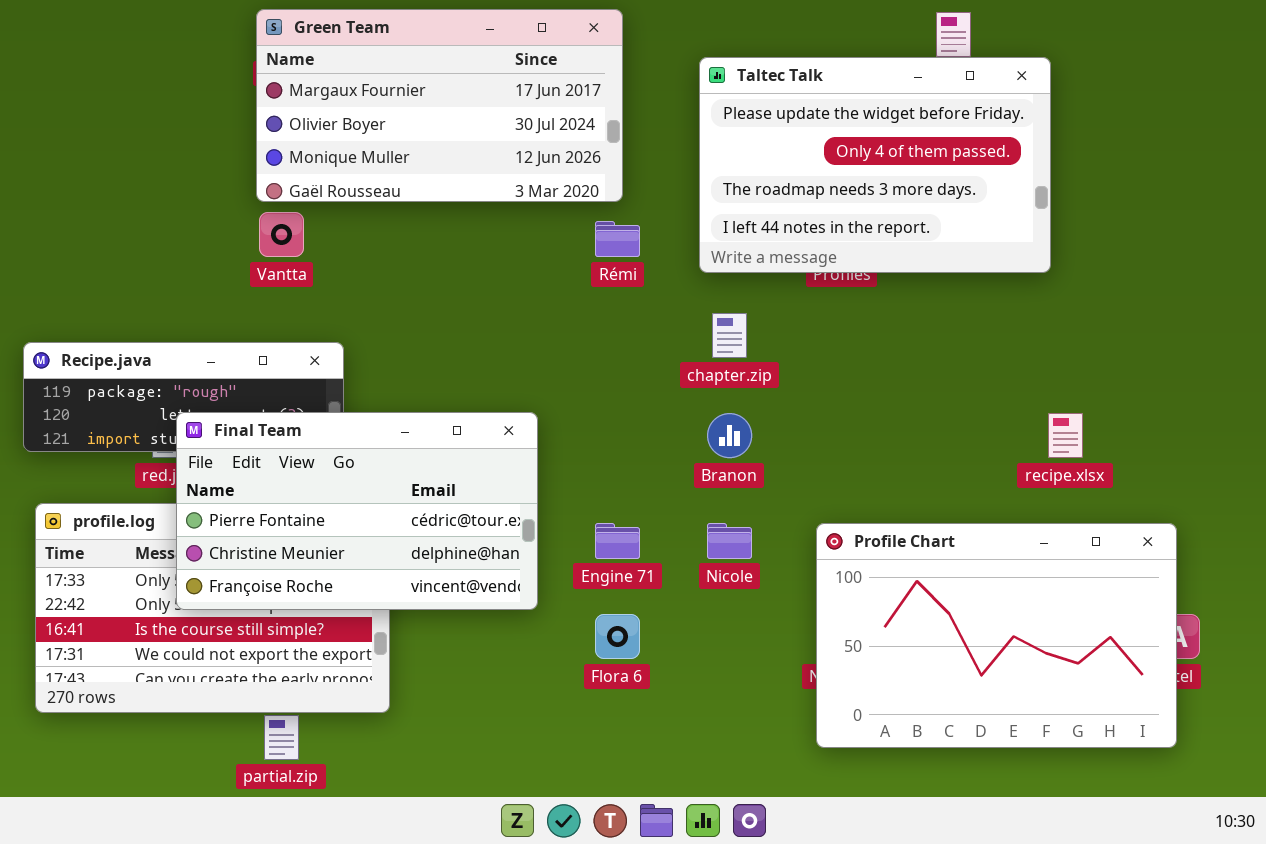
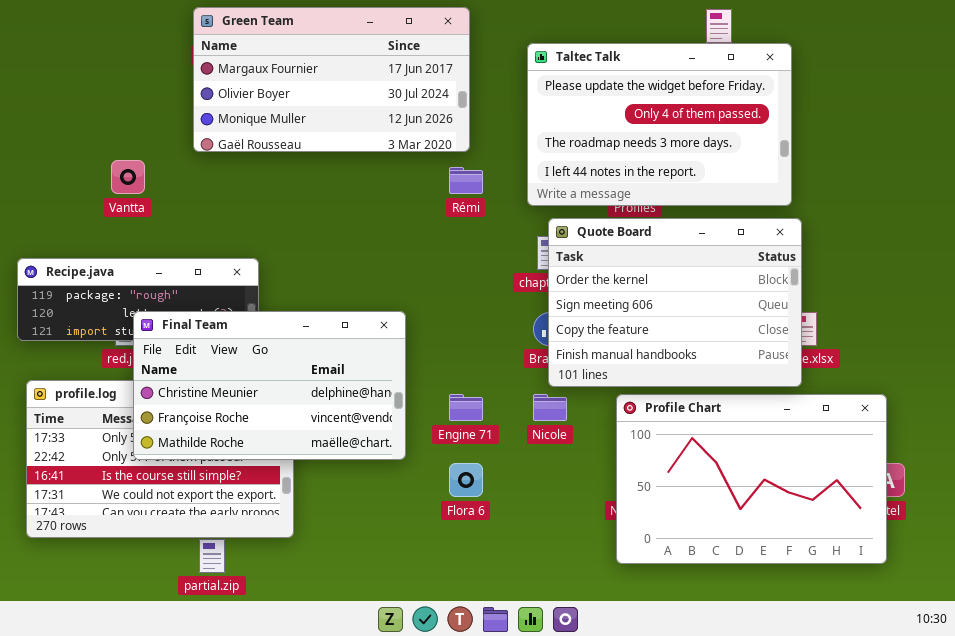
Vantta: [259,212,304,257] -> [111,160,145,194], moved
Quote Board: none -> [548,218,802,387], opened
Final Team: [176,412,538,610] -> [133,311,406,460], scrolled down 1 row

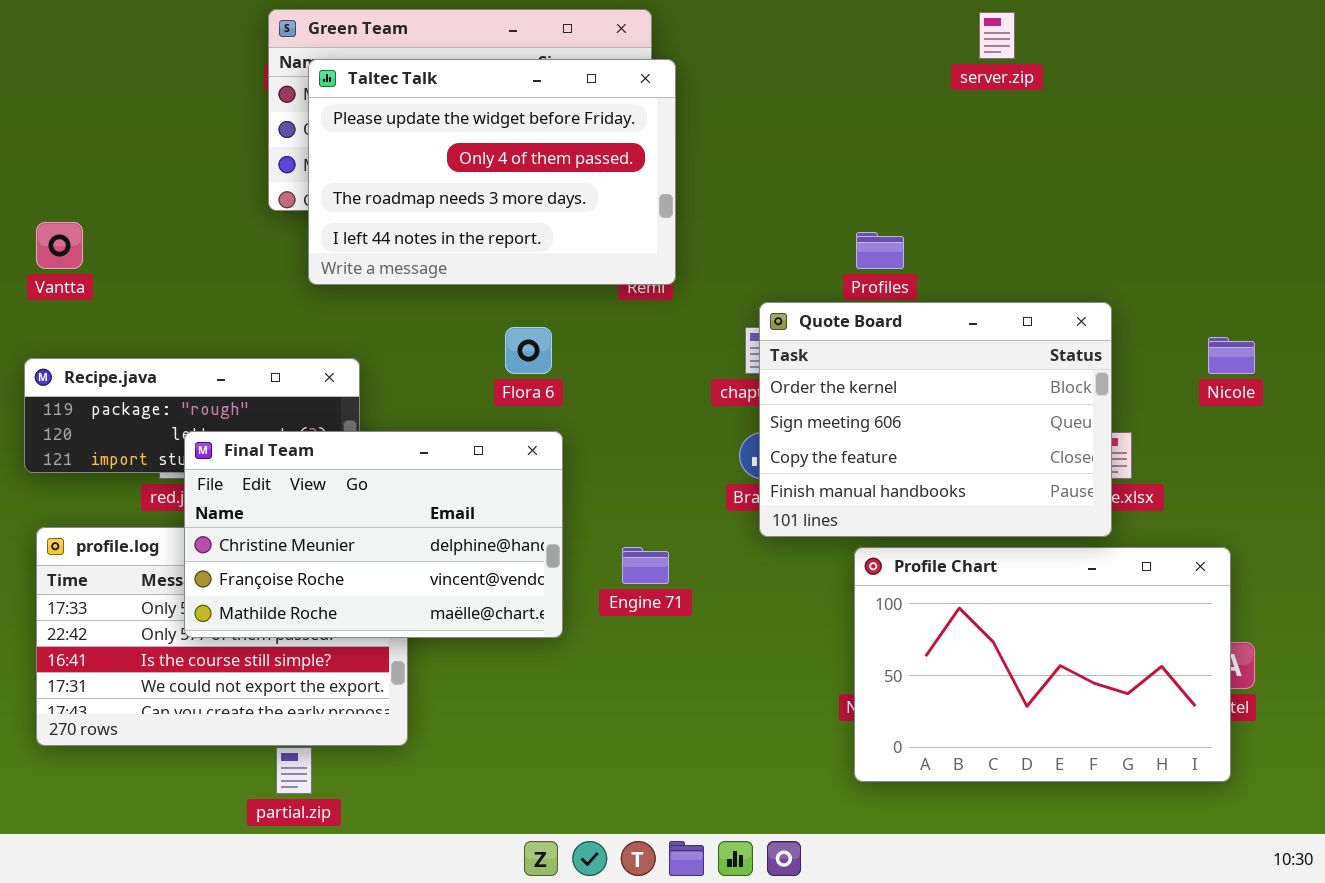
Taltec Talk: [527,43,792,206] -> [308,59,676,285], moved
Vantta: [111,160,145,194] -> [36,222,83,269], moved
Nicole: [533,394,567,421] -> [1208,337,1255,374], moved
Flora 6: [449,463,483,497] -> [505,327,552,374], moved

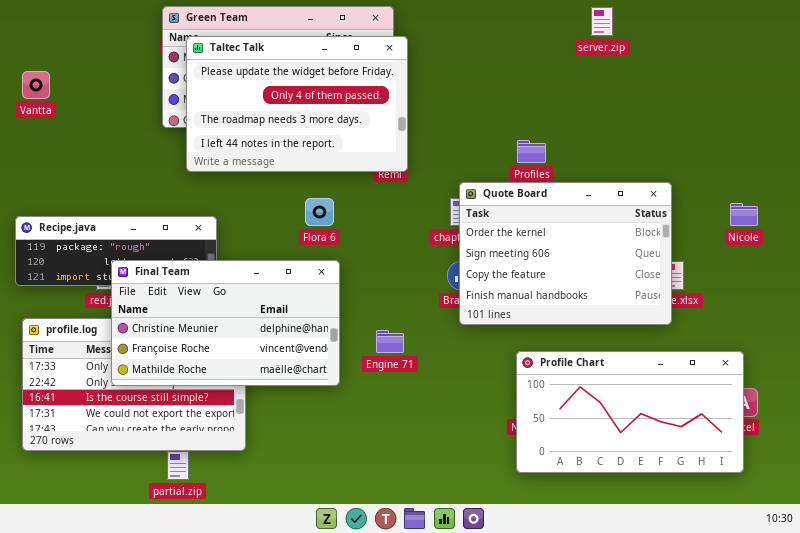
Vantta: [36,222,83,269] -> [22,71,50,99], moved
Profile Chart: [854,547,1231,782] -> [516,351,744,473], resized

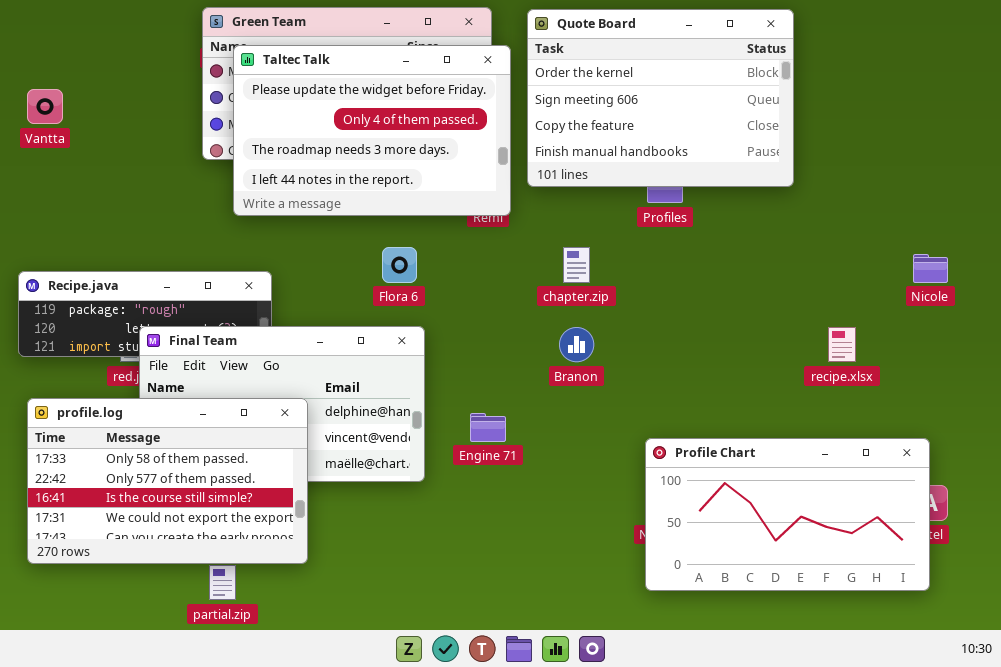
Quote Board: [459,182,672,325] -> [527,9,794,187], moved
profile.log: [22,318,246,451] -> [27,398,308,564], raised

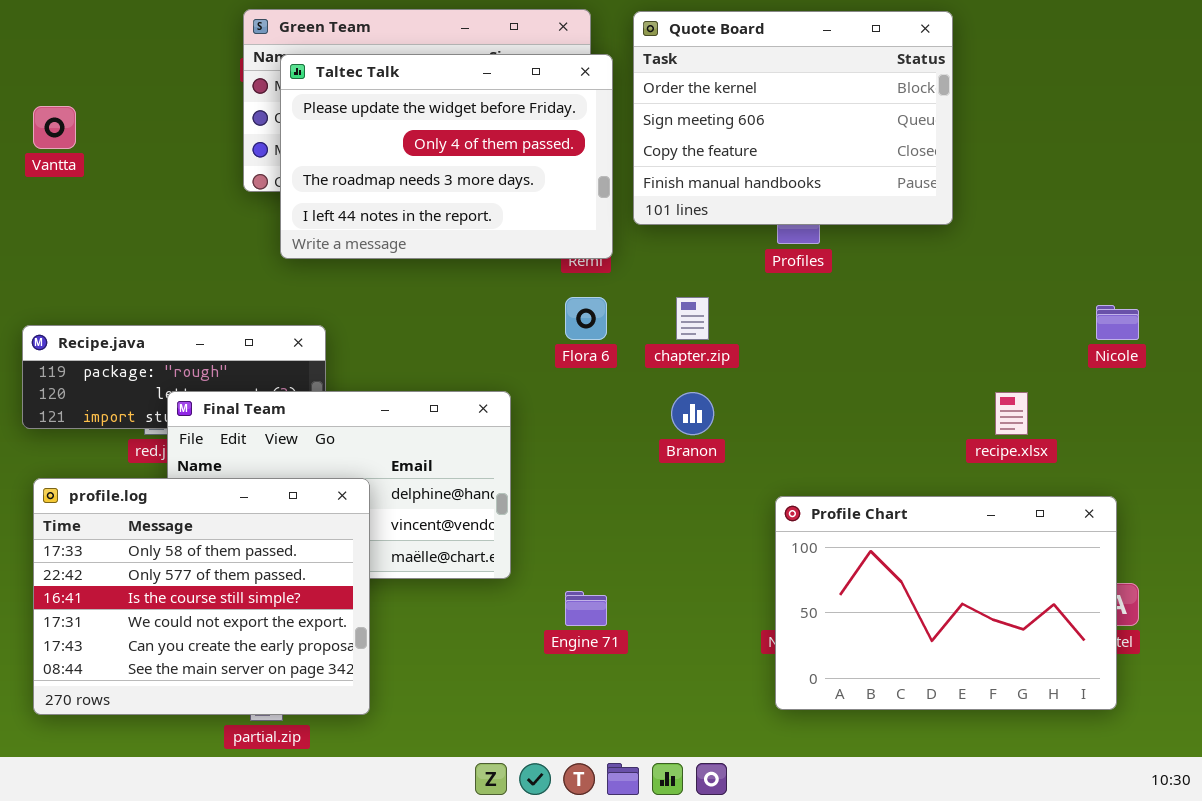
Flora 6: [382,247,417,283] -> [565,297,607,340], moved
profile.log: [27,398,308,564] -> [33,478,370,715], resized
Engine 71: [470,413,506,442] -> [565,591,607,626], moved
Profile Chart: [645,438,930,591] -> [775,496,1117,710], resized

